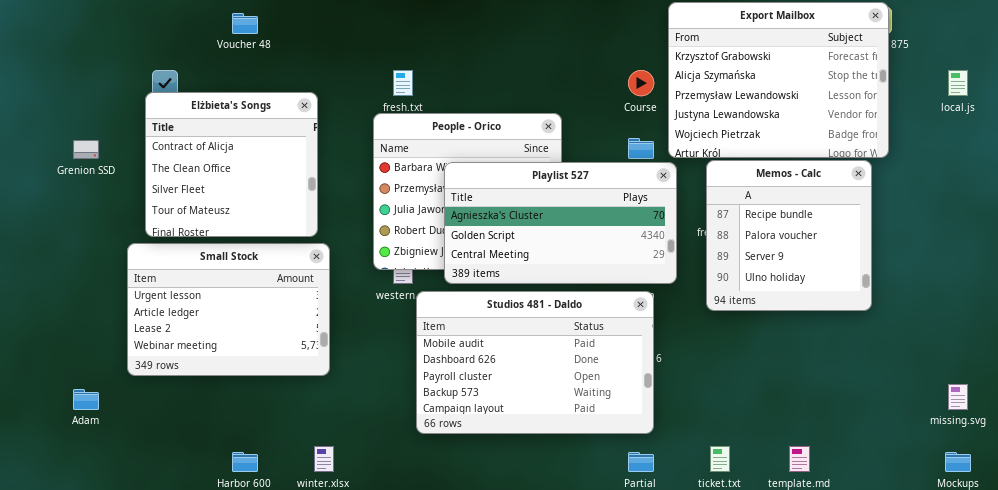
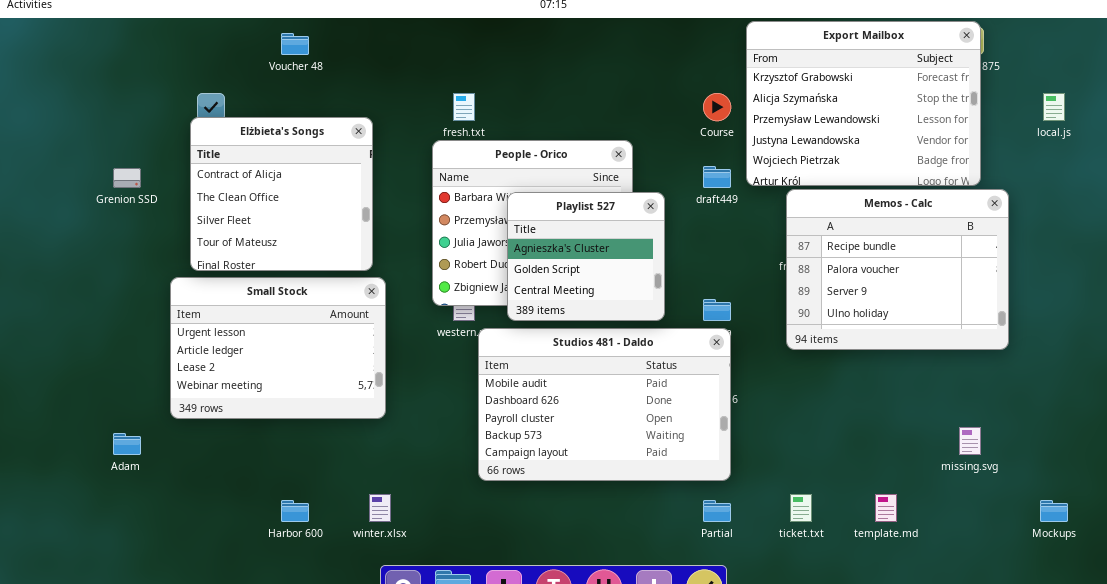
Memos - Calc: [706,160,872,311] -> [786,189,1009,350], resized
Playlist 527: [444,162,677,284] -> [507,192,665,321], resized
missing.svg: [948,384,968,410] -> [959,427,981,455], moved

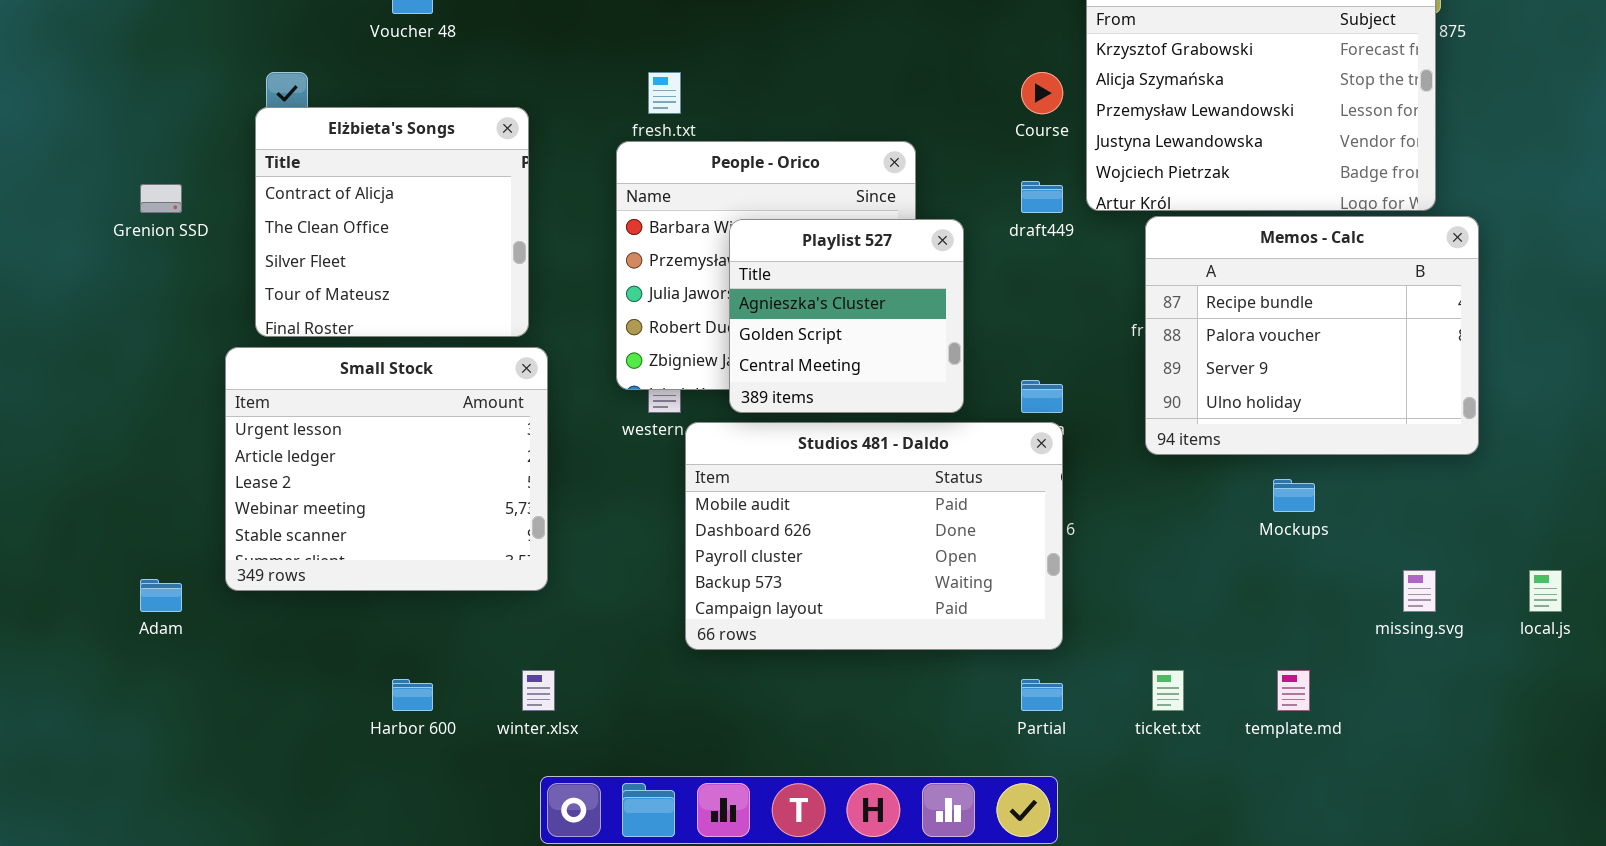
local.js: [1043,93,1065,121] -> [1529,570,1562,612], moved
Small Stock: [170,277,386,419] -> [225,347,548,591], resized
Mockups: [1040,500,1068,522] -> [1273,479,1315,512], moved

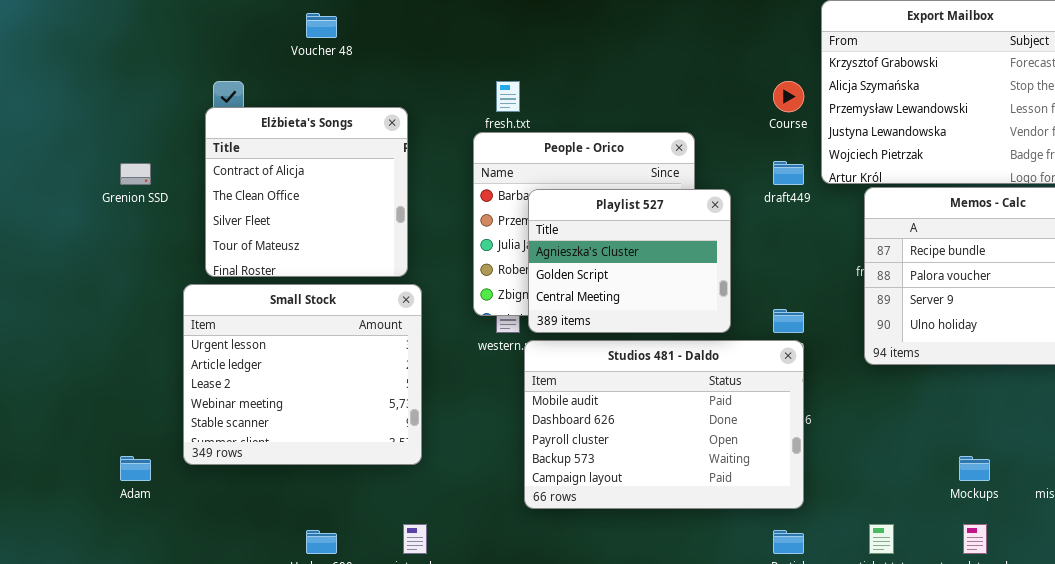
Playlist 527: [729,219,964,413] -> [528,189,731,333], resized
Mockups: [1273,479,1315,512] -> [959,456,990,481], moved

